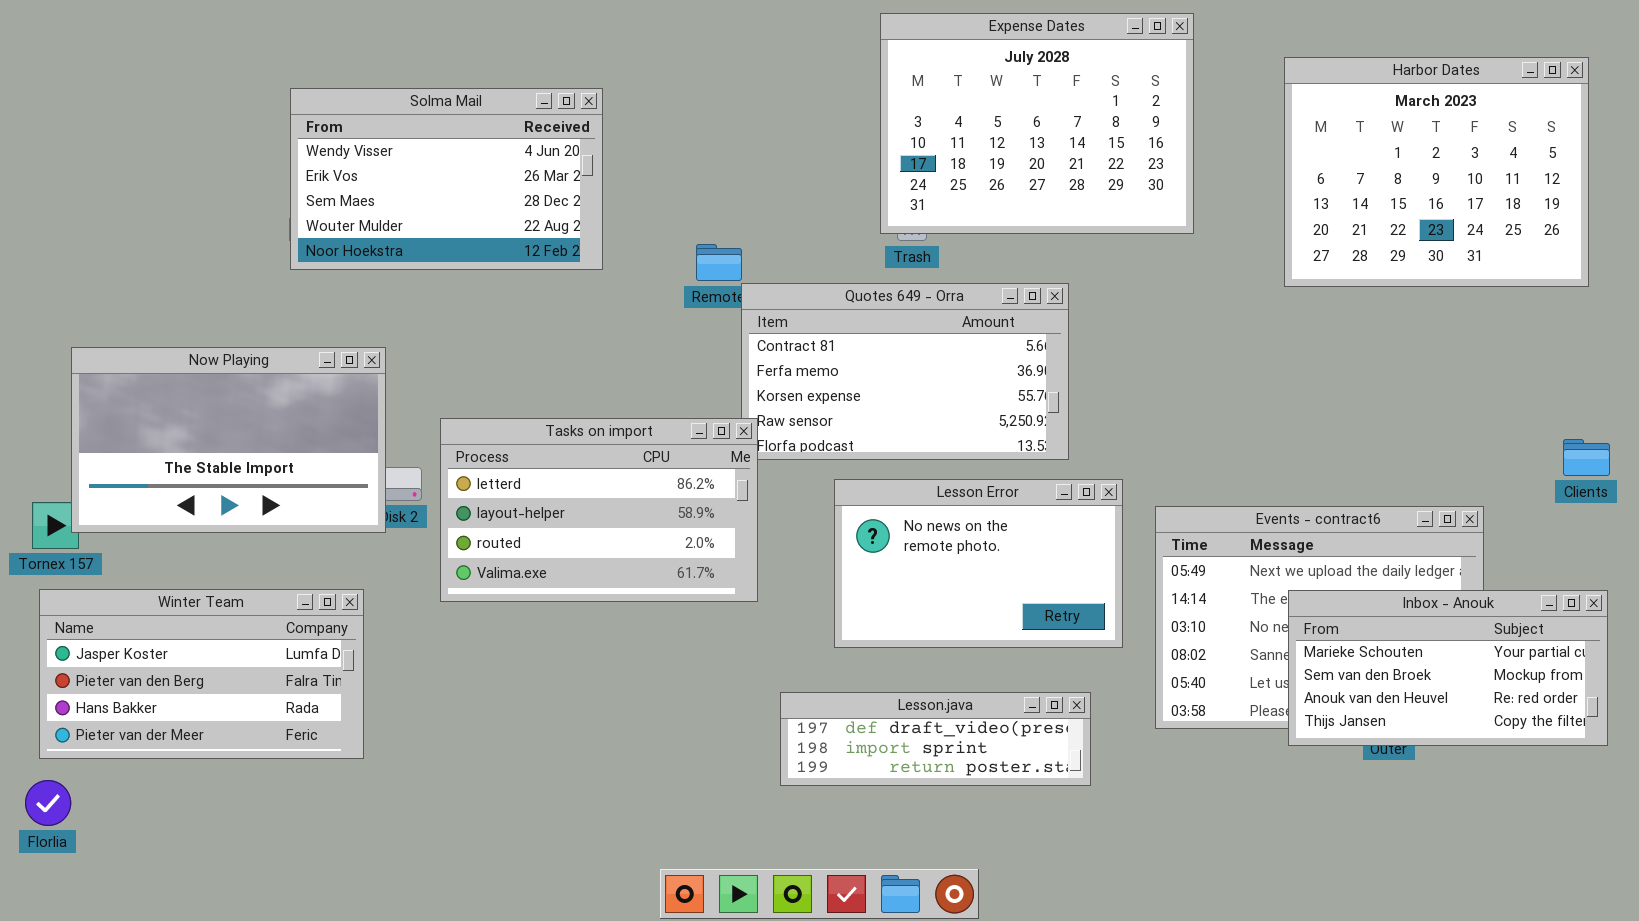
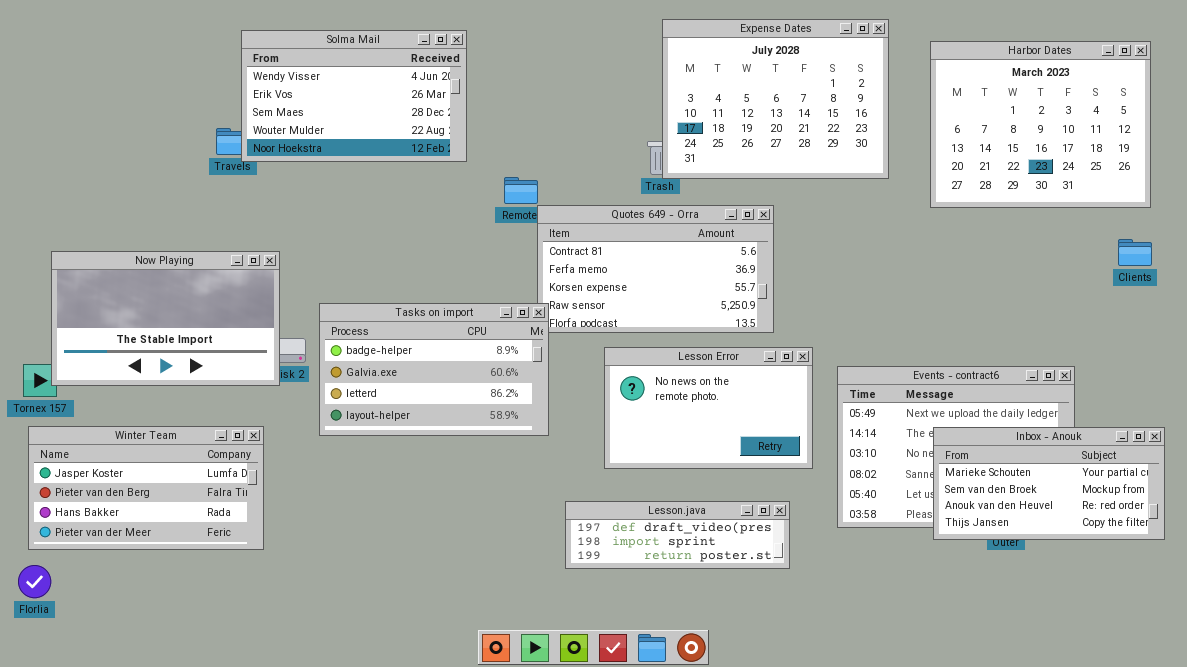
Expense Dates: [880,13,1194,234] -> [662,19,889,179], moved
Solma Mail: [290,88,603,270] -> [241,30,467,162], moved
Tasks on import: [440,418,758,602] -> [319,303,549,436], scrolled up 2 rows
Clients: [1563,439,1610,476] -> [1118,239,1152,266], moved

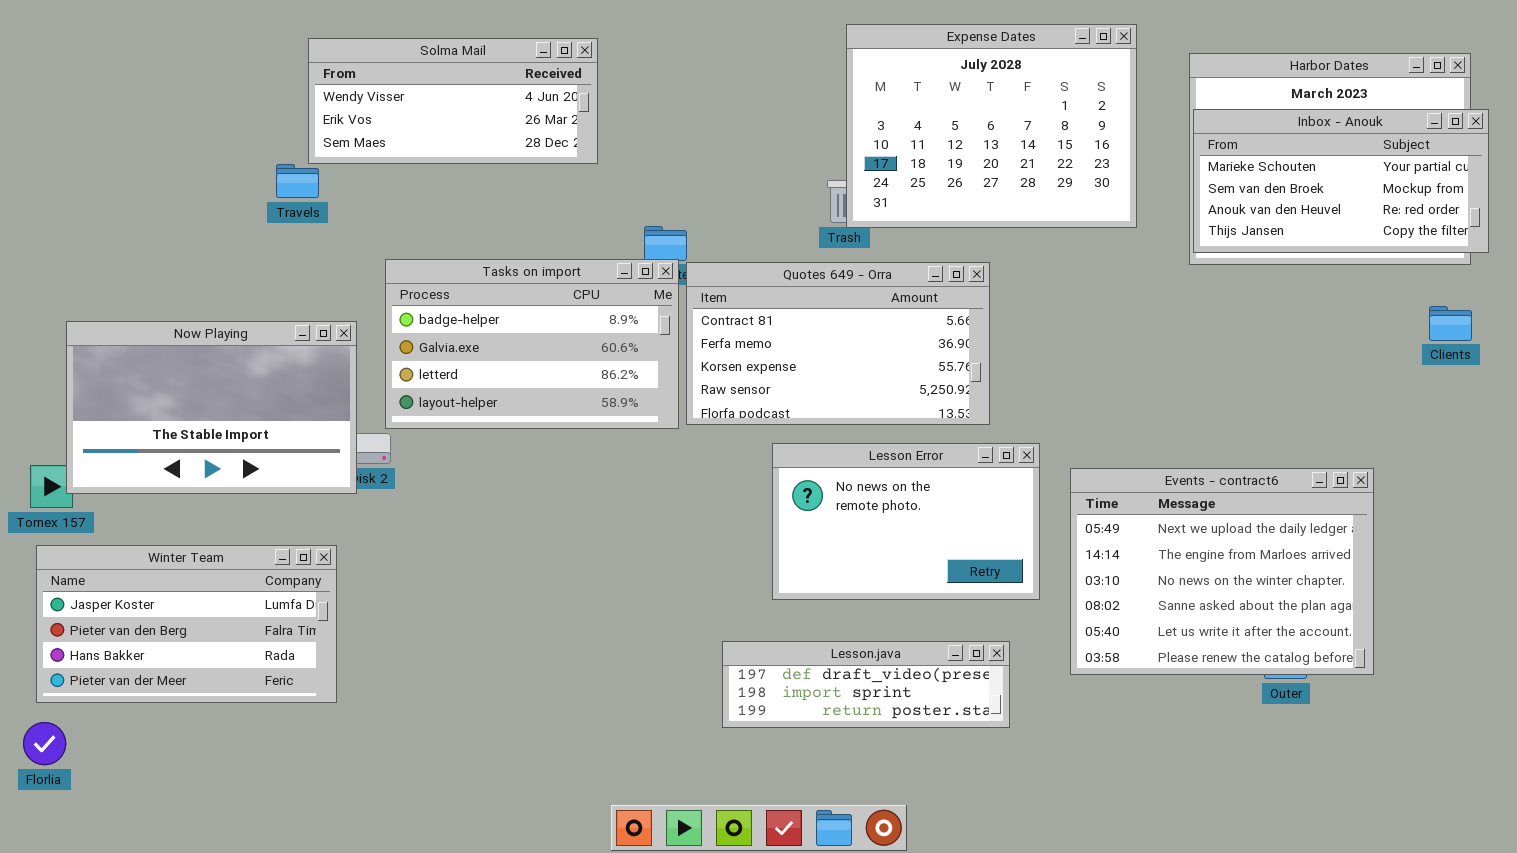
Solma Mail: [241,30,467,162] -> [308,38,598,164], resized
Tasks on import: [319,303,549,436] -> [385,259,679,429], moved
Inbox - Anouk: [933,427,1165,540] -> [1193,109,1489,253], moved

